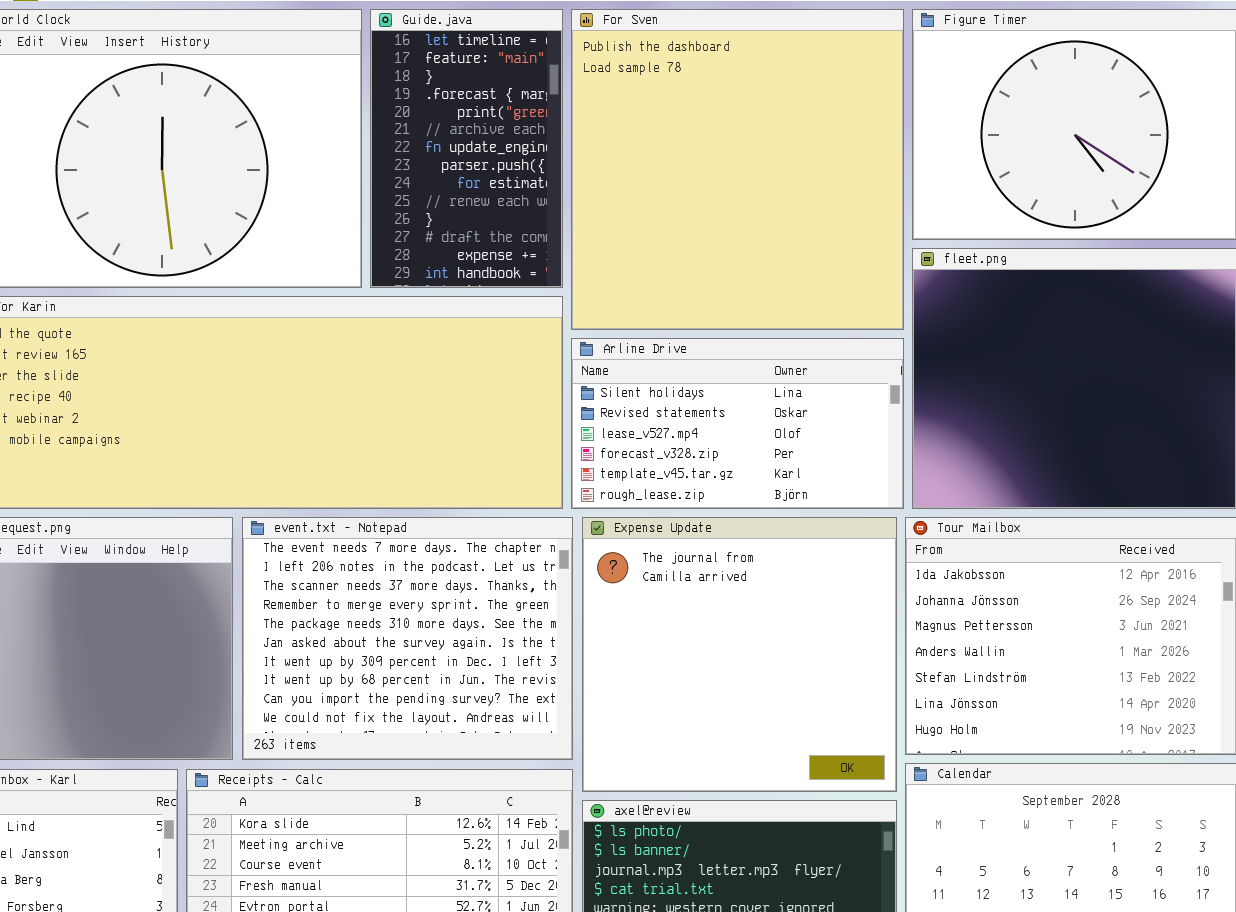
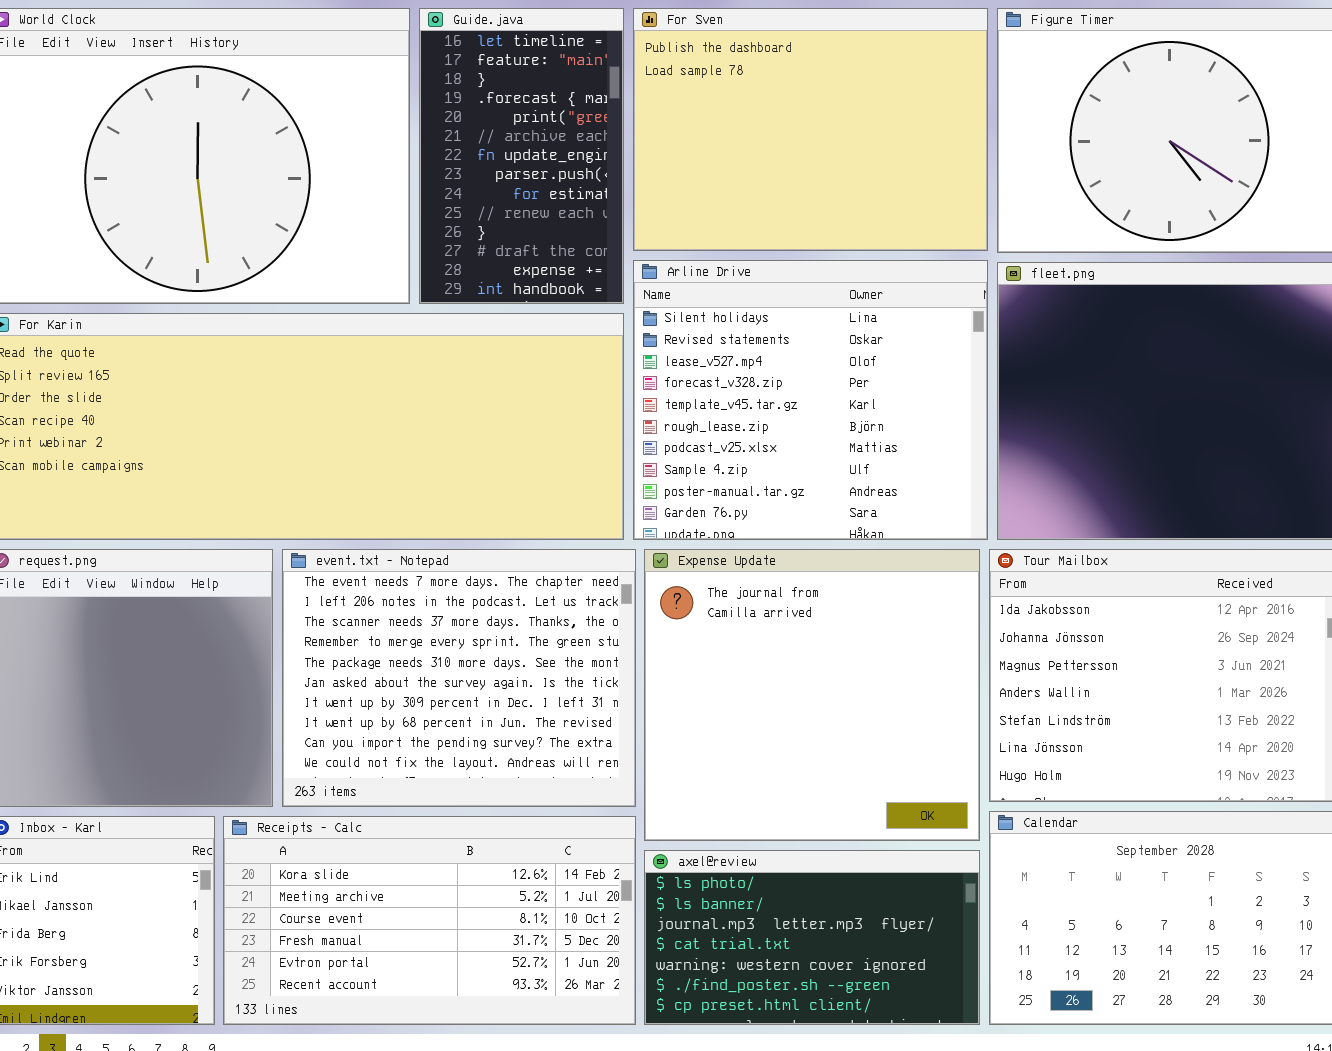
For Sven: [571,9,904,330] -> [633,8,988,251], resized
Arline Drive: [571,338,904,509] -> [633,260,988,540], resized

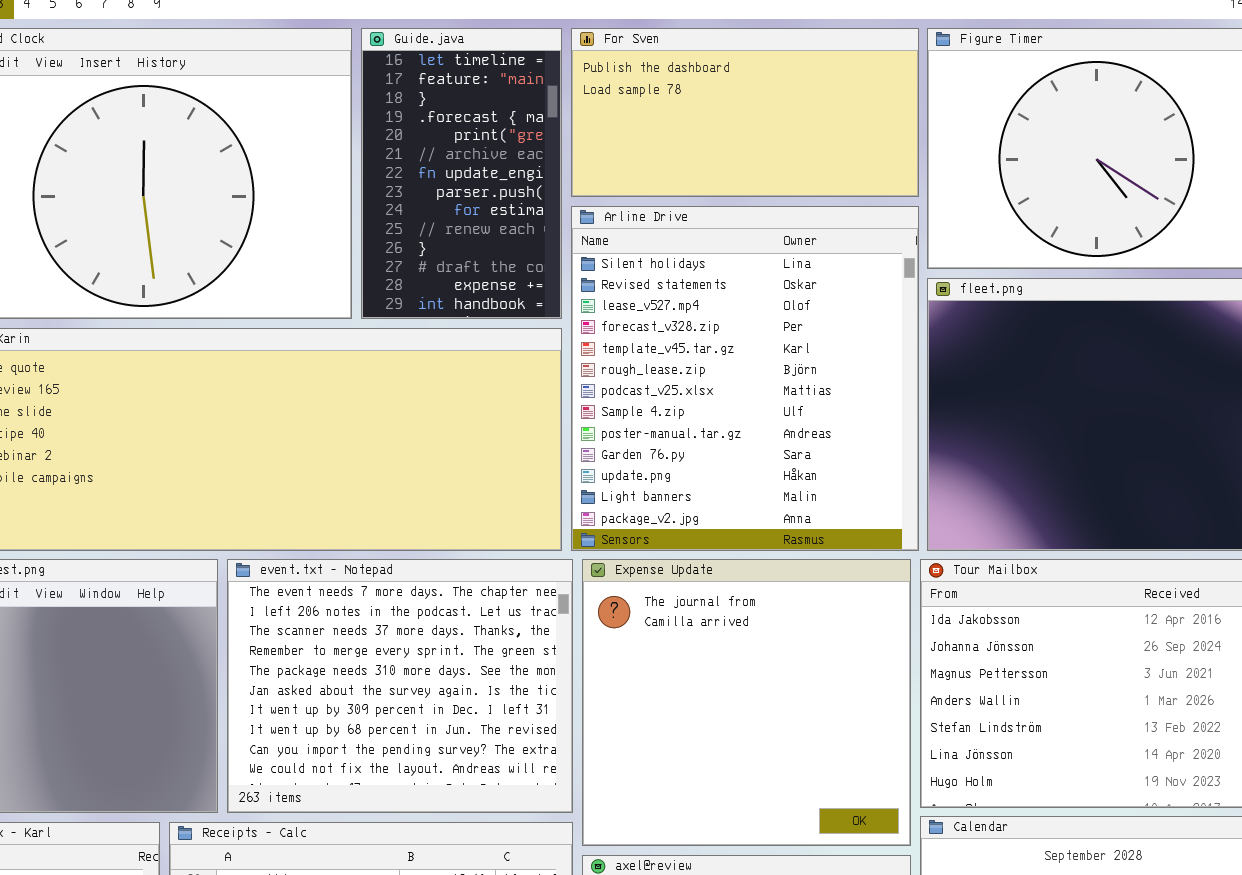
For Sven: [633,8,988,251] -> [571,28,919,197], resized
Arline Drive: [633,260,988,540] -> [571,206,919,551], resized

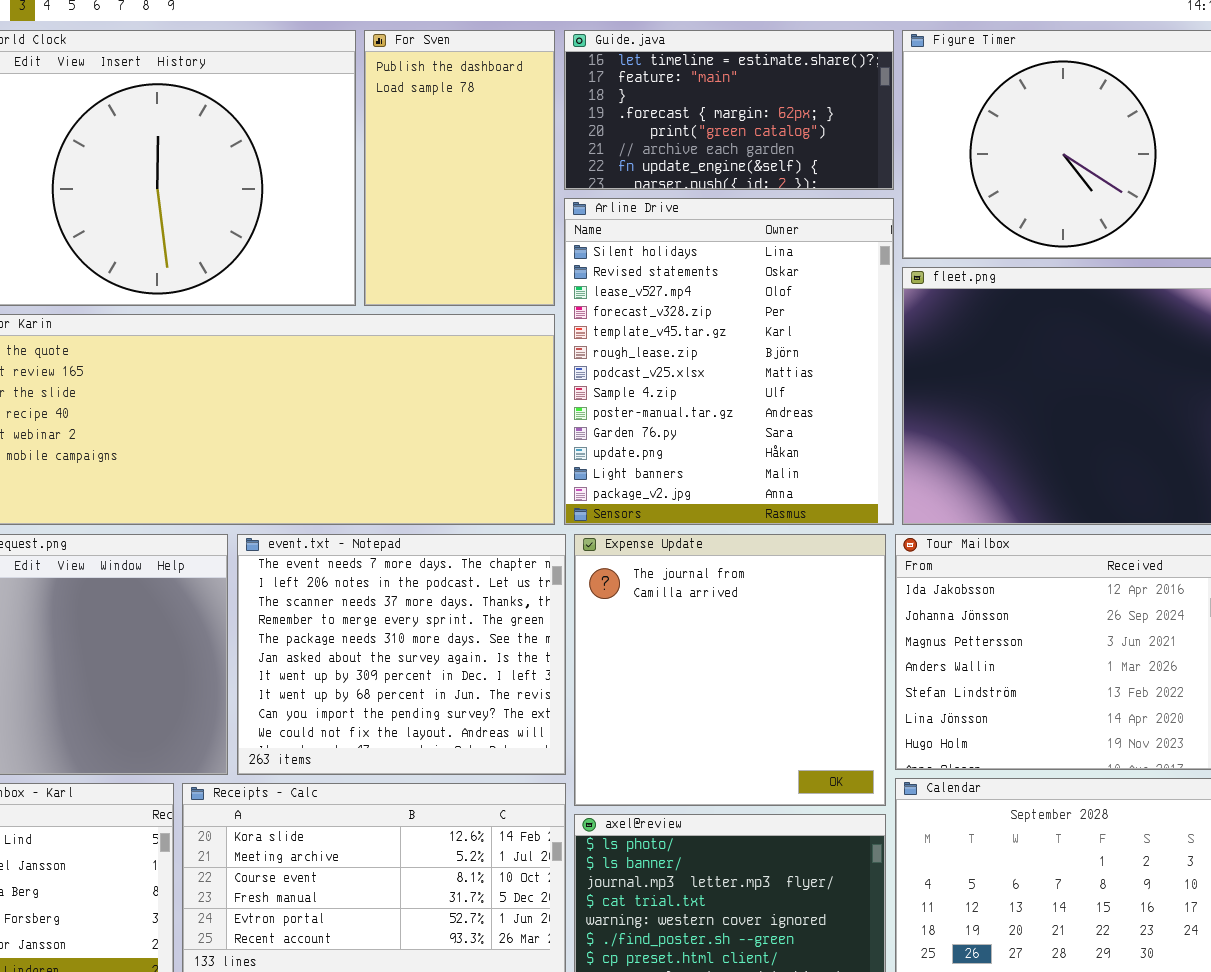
Guide.java: [361,28,562,319] -> [564,30,894,190], moved, resized
For Sven: [571,28,919,197] -> [364,30,555,306], moved, resized

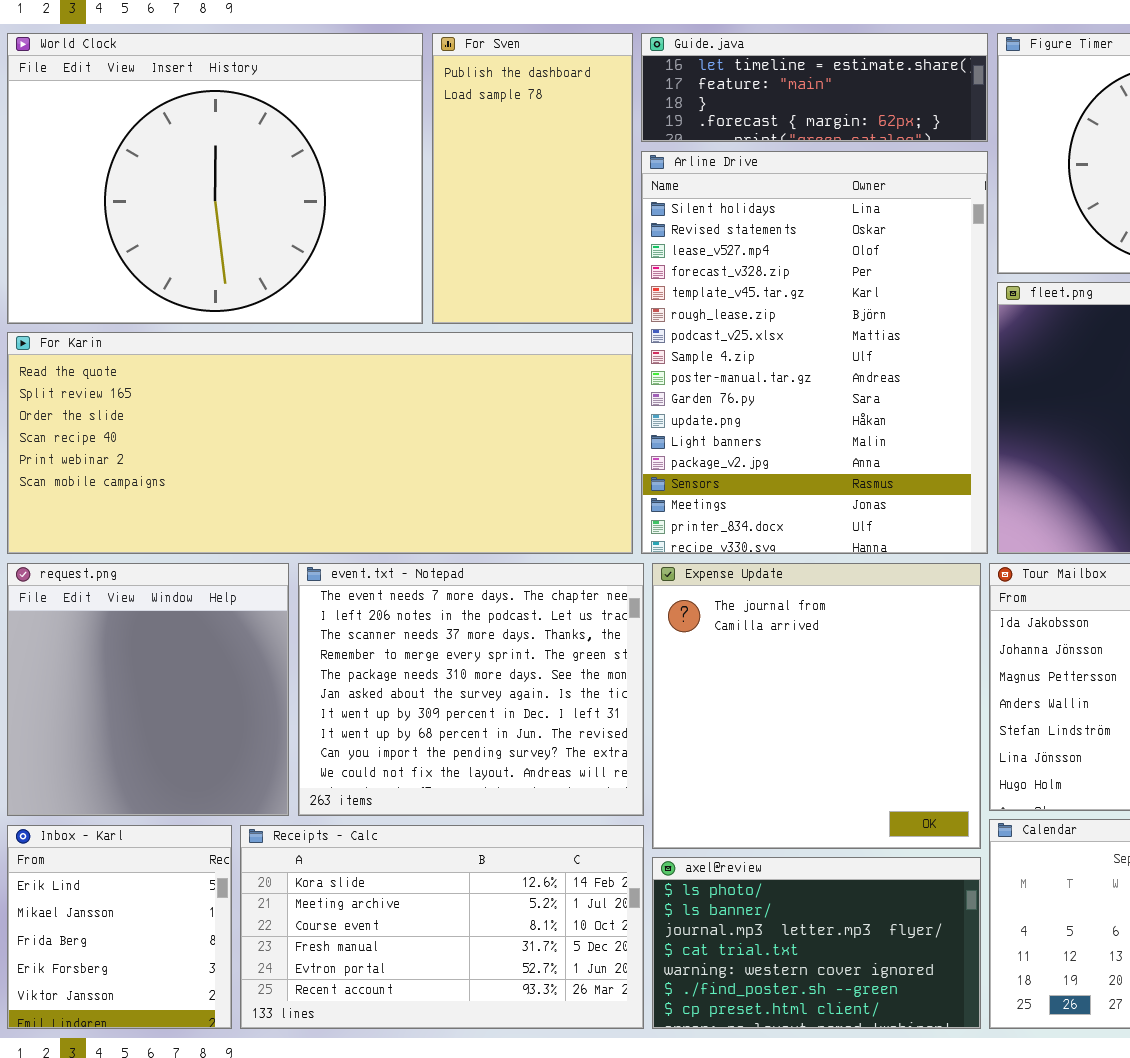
Guide.java: [564,30,894,190] -> [641,33,988,142], resized
Arline Drive: [564,198,894,525] -> [641,151,988,554], resized

